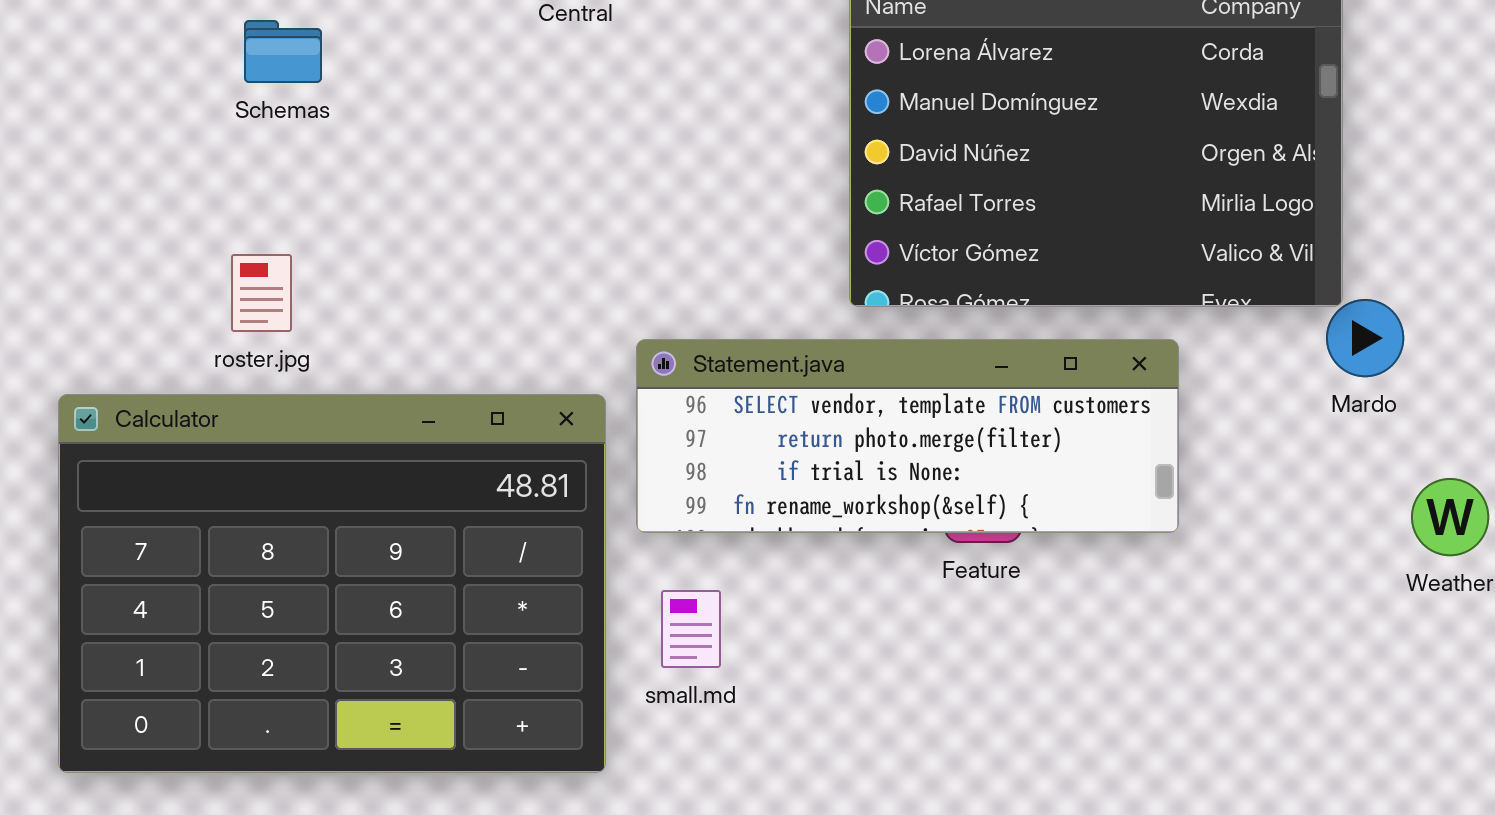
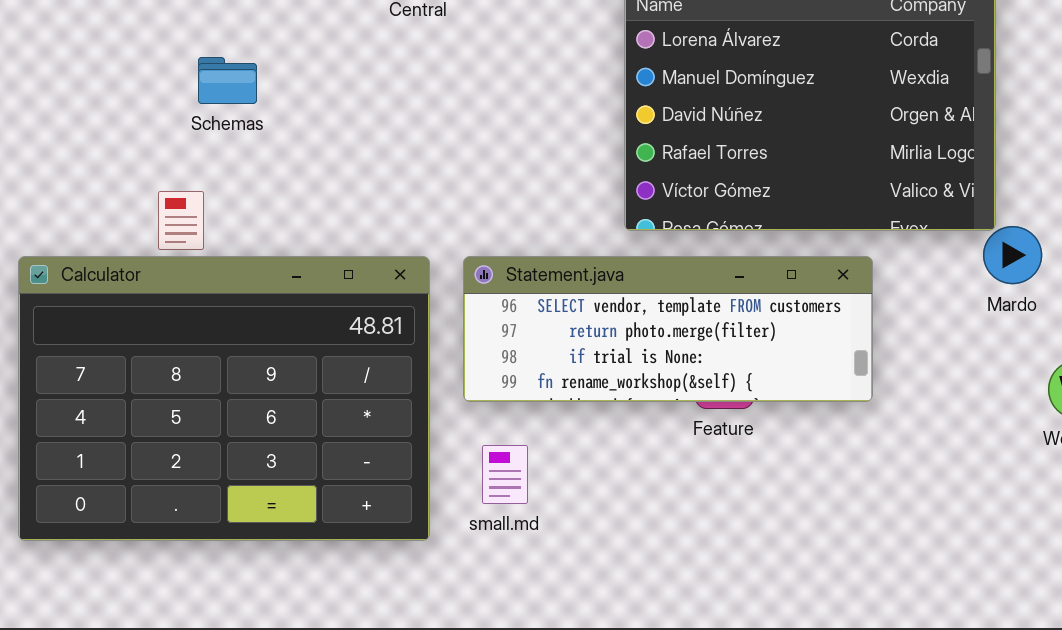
Schemas: [244,20,322,83] -> [198,57,257,104], moved
Calculator: [58,394,606,773] -> [18,256,430,541], moved

